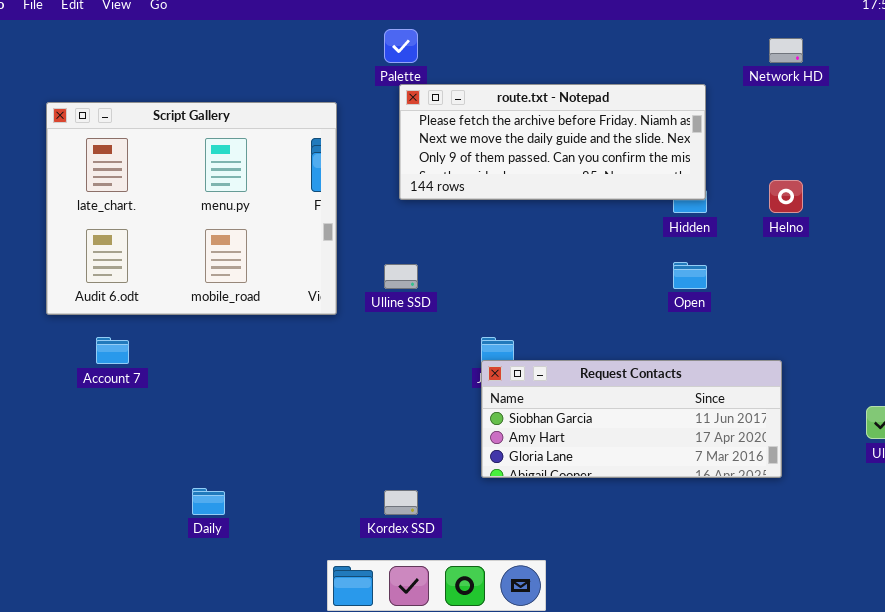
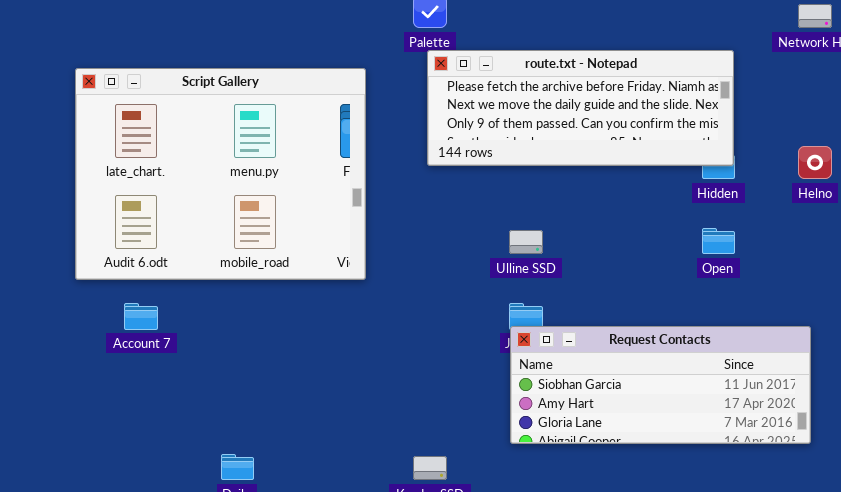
Ulline SSD: [384,264,418,289] -> [509,230,543,254], moved

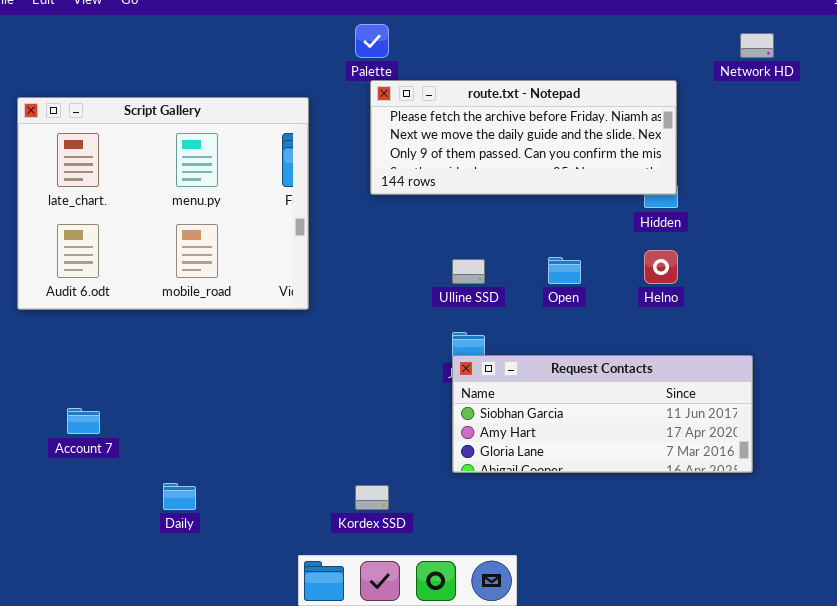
Helno: [798,146,832,179] -> [644,250,678,284], moved
Open: [702,228,735,254] -> [548,257,581,284], moved
Account 7: [124,303,158,330] -> [67,408,100,434], moved

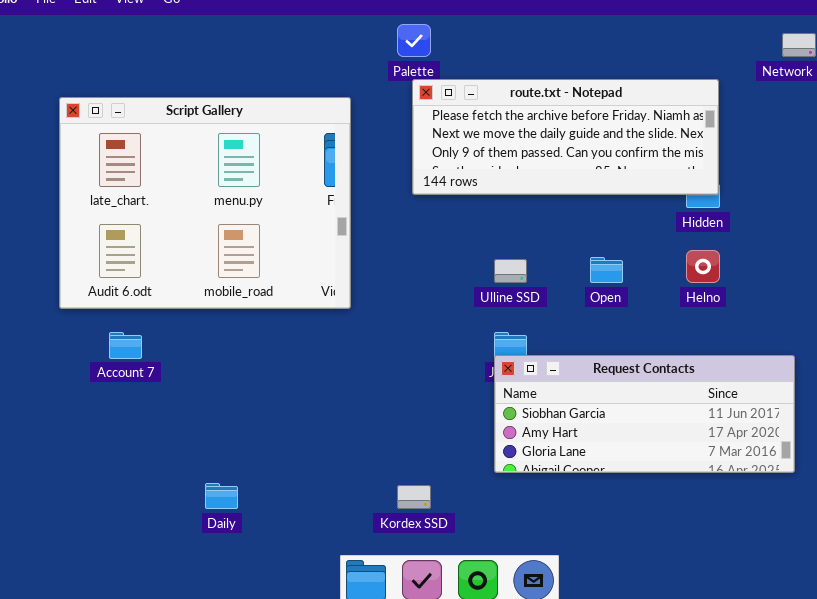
Account 7: [67,408,100,434] -> [109,332,142,359], moved

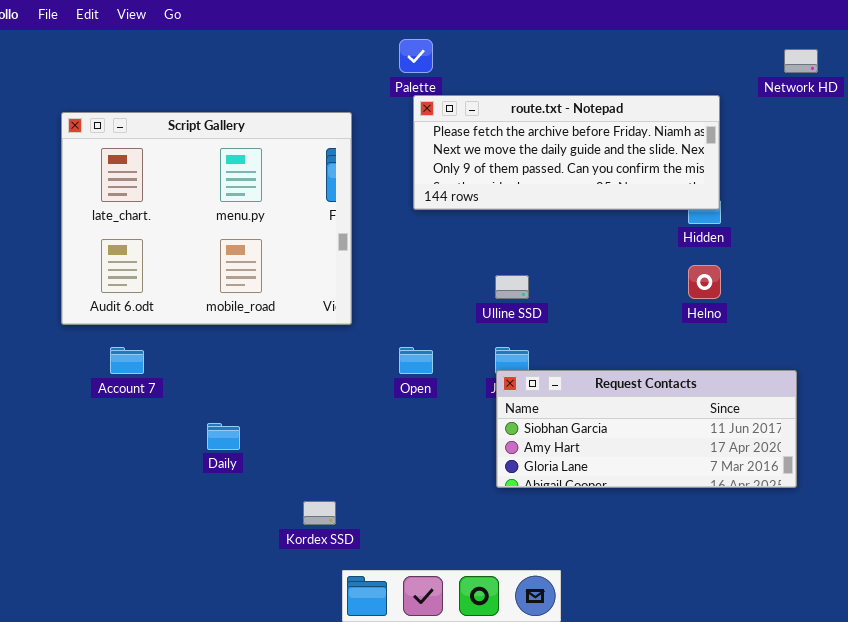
Open: [590,257,623,283] -> [399,347,433,374], moved
Daily: [205,483,238,509] -> [207,423,240,450], moved
Kordex SSD: [397,485,431,509] -> [303,501,336,525], moved

